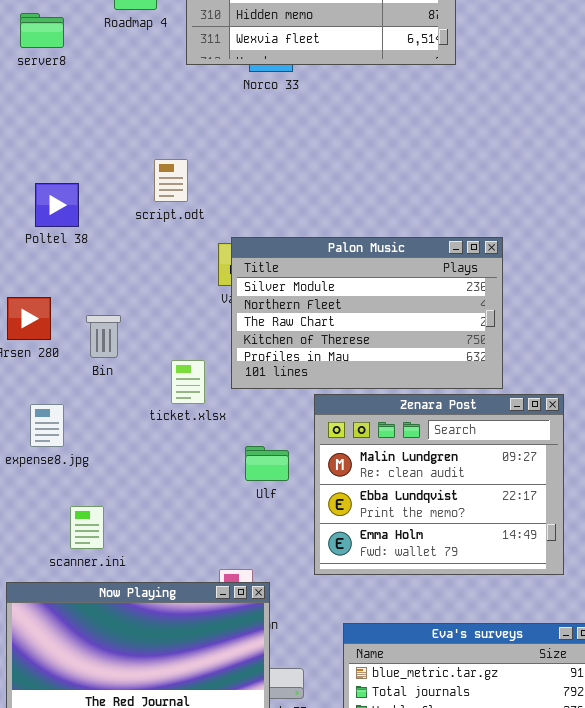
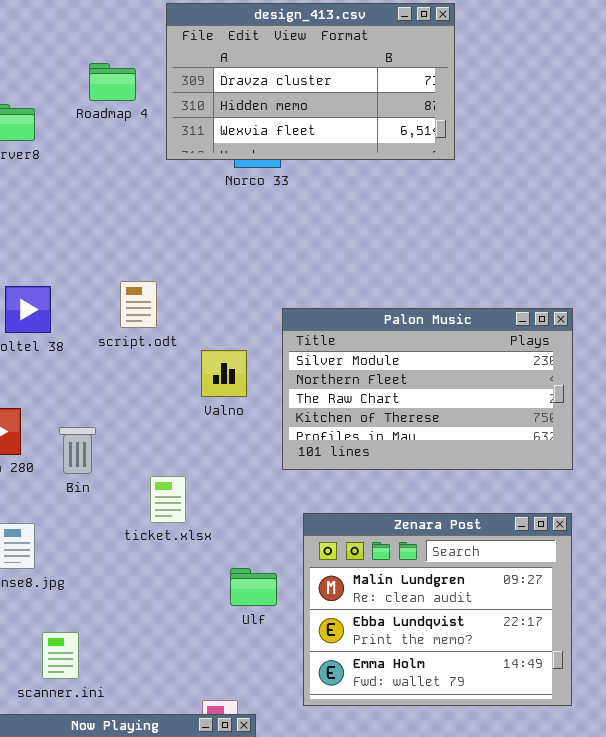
script.odt: [154,159,188,202] -> [120,281,157,328], moved
Palon Music: [231,237,503,389] -> [282,308,573,470], moved

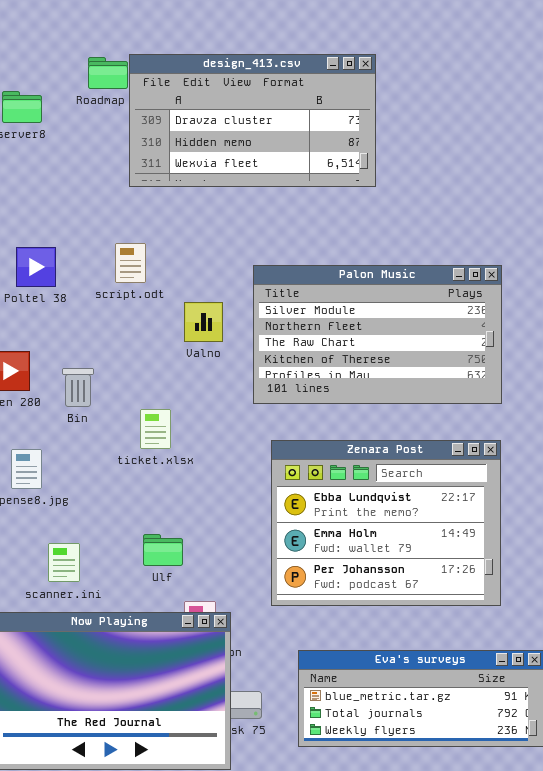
design_413.csv: [166,3,455,160] -> [129,54,376,187], moved
Zenara Post: [303,513,572,706] -> [271,440,501,606], scrolled down 1 row
Ulf: [230,568,277,606] -> [143,534,183,566], moved

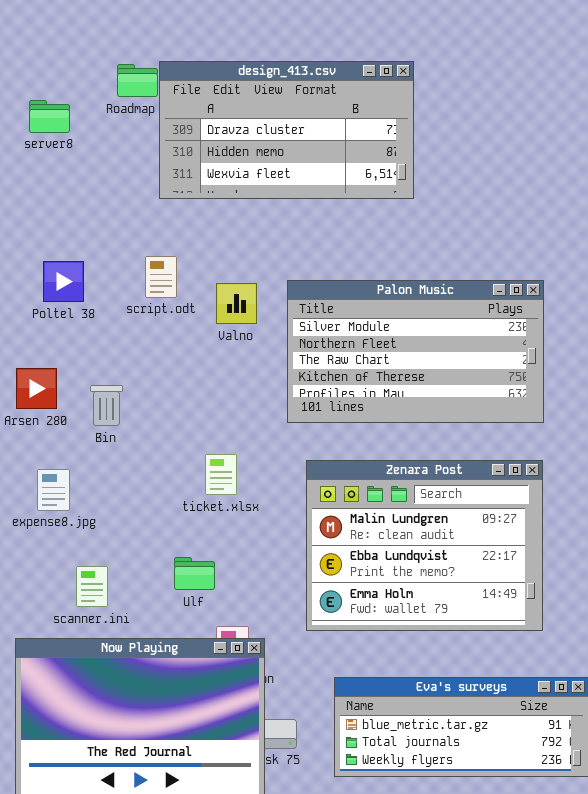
Valno: [184,302,223,342] -> [216,283,257,324], moved
ticket.xlsx: [140,409,171,449] -> [205,454,237,495], moved
Zenara Post: [271,440,501,606] -> [306,460,543,631], scrolled up 1 row

